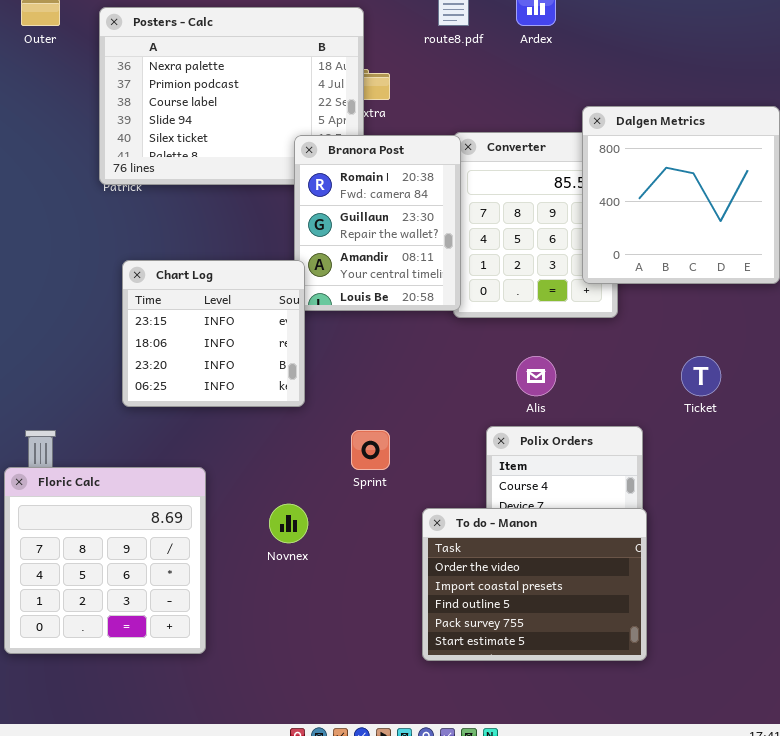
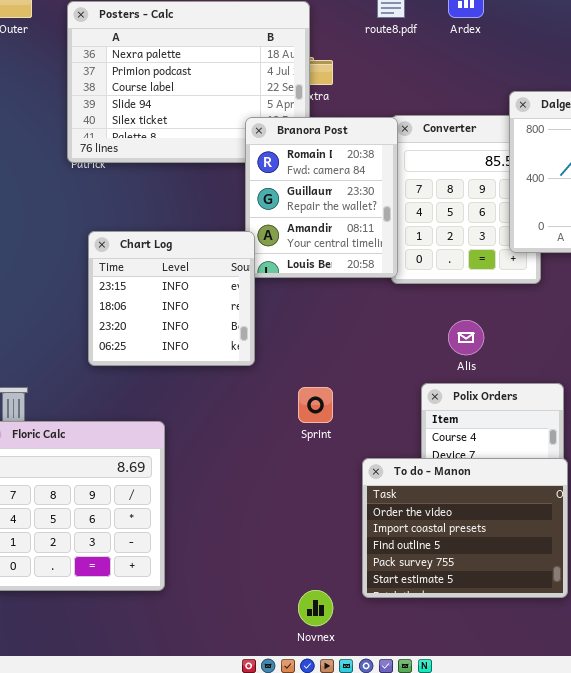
Novnex: [269,504,308,543] -> [298,590,333,626], moved

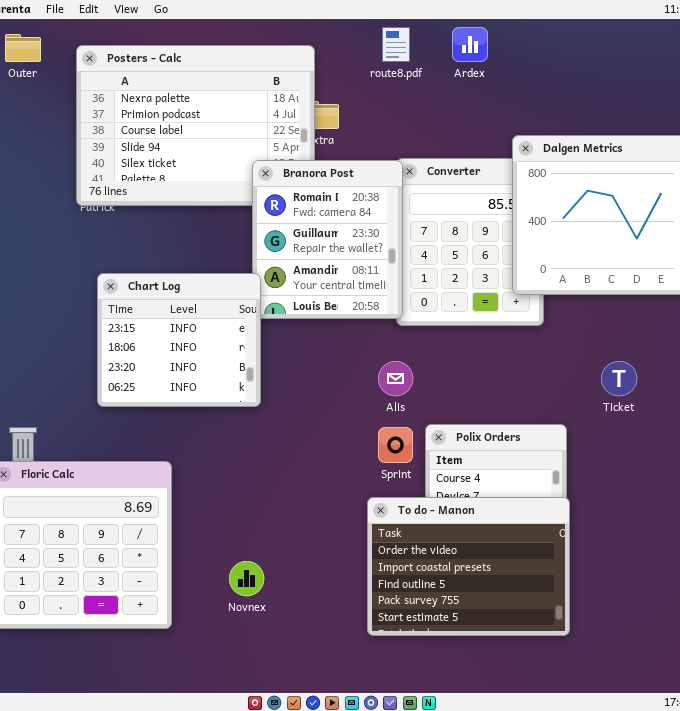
Alis: [448,320,484,355] -> [378,361,413,396], moved
Sprint: [298,387,333,423] -> [378,427,413,463], moved
Novnex: [298,590,333,626] -> [229,561,264,596], moved

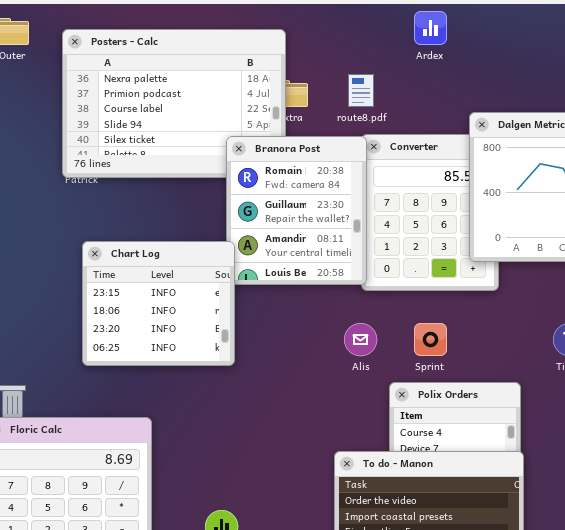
route8.pdf: [382,27,410,62] -> [348,74,374,107], moved
Sprint: [378,427,413,463] -> [414,323,447,356], moved

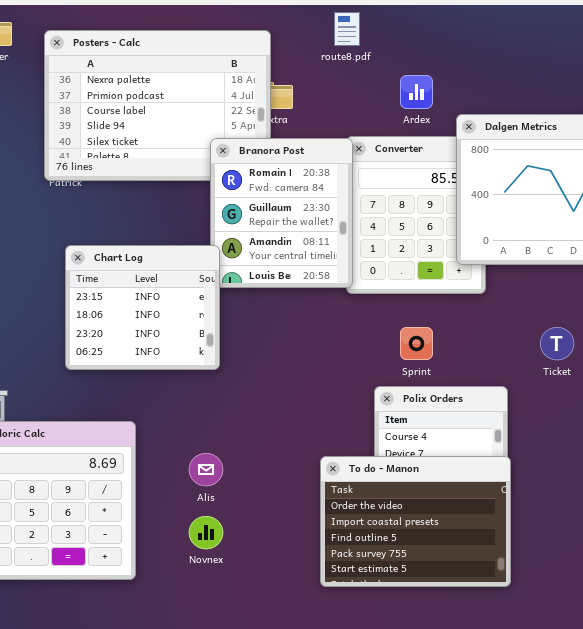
Ardex: [414,11,447,45] -> [400,75,433,109], moved
route8.pdf: [348,74,374,107] -> [334,12,360,46], moved
Alis: [344,323,377,356] -> [189,453,223,486], moved

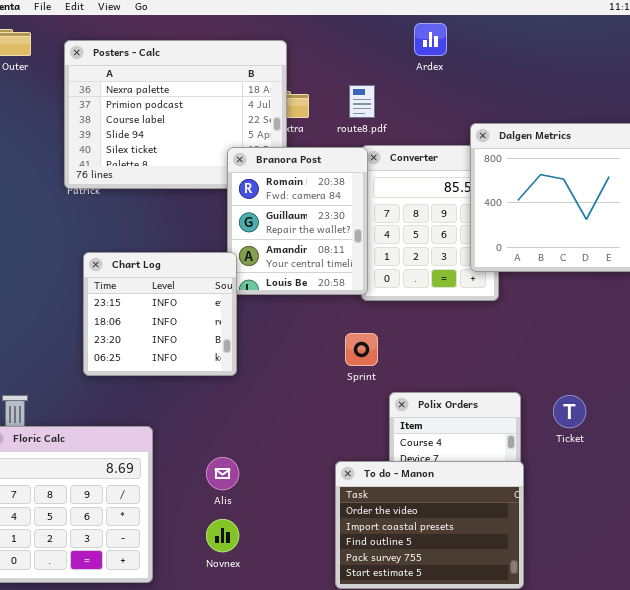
route8.pdf: [334,12,360,46] -> [349,85,375,118], moved
Ardex: [400,75,433,109] -> [414,23,447,56], moved
Sprint: [400,327,433,360] -> [345,333,378,366], moved
Ticket: [540,327,574,360] -> [553,395,586,428], moved

